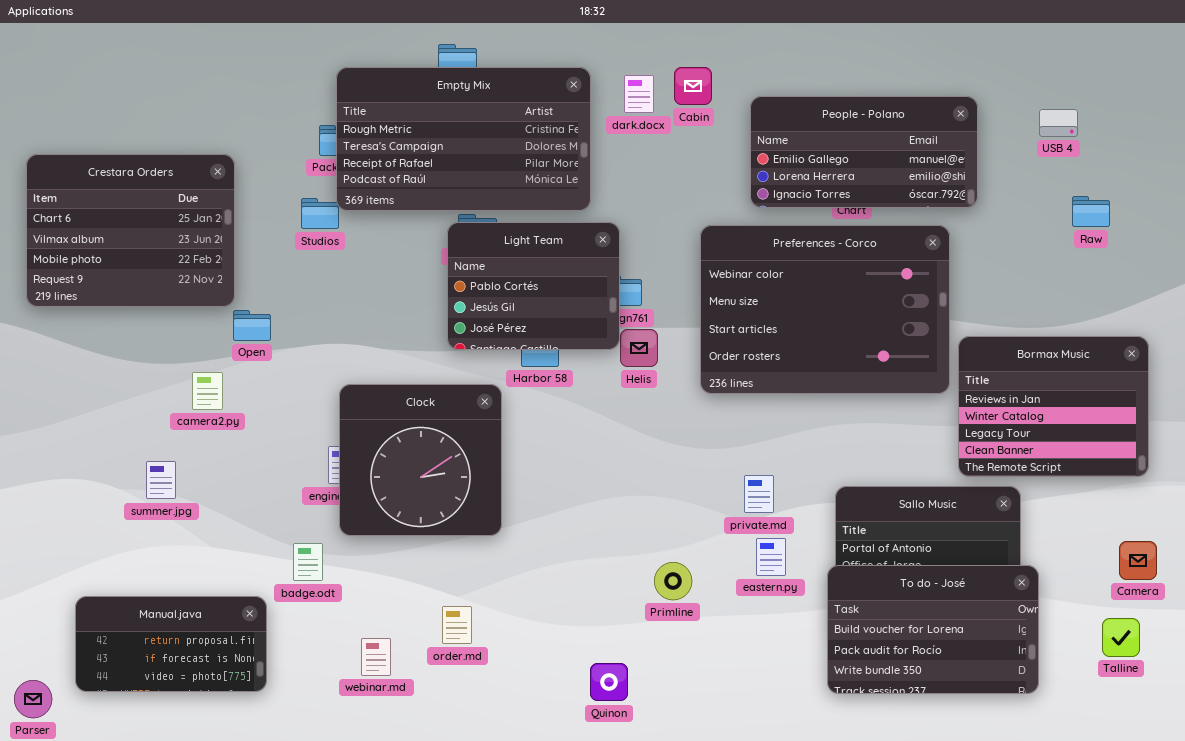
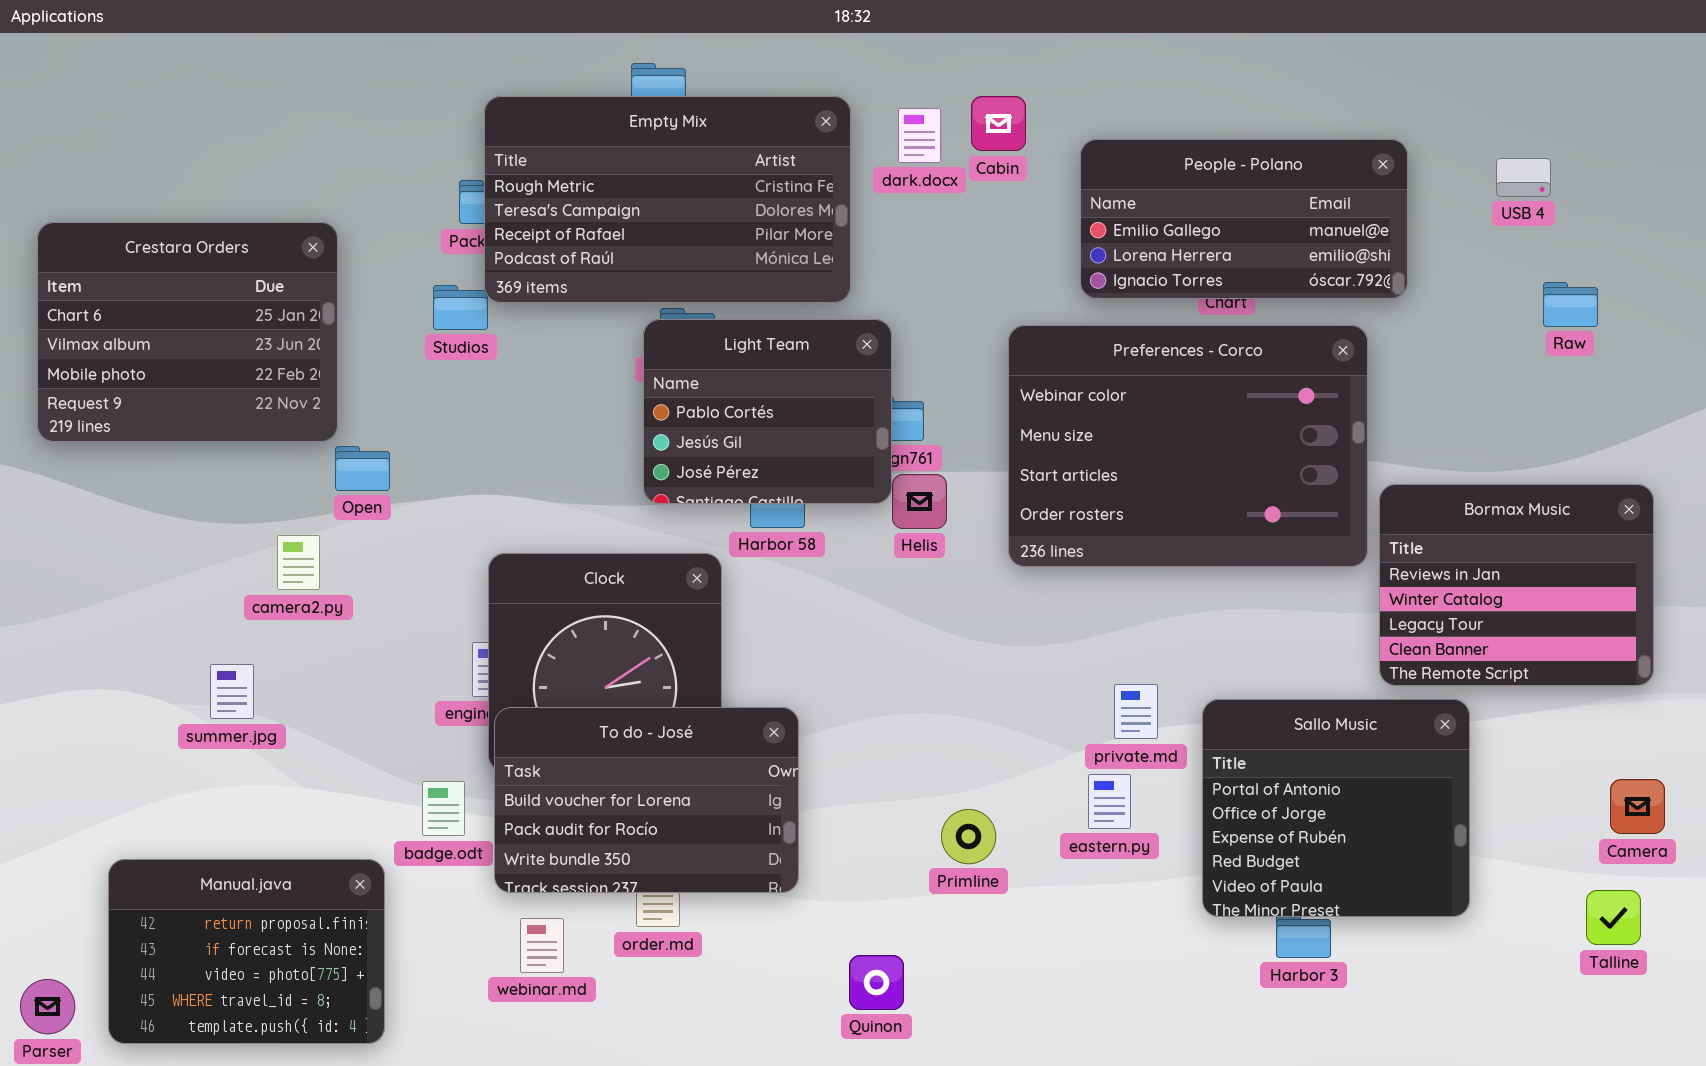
private.md: [744,475,774,513] -> [1114,684,1158,739], moved
To do - José: [827,565,1039,694] -> [494,707,799,893], moved
Manual.java: [75,596,267,692] -> [108,859,385,1044], resized

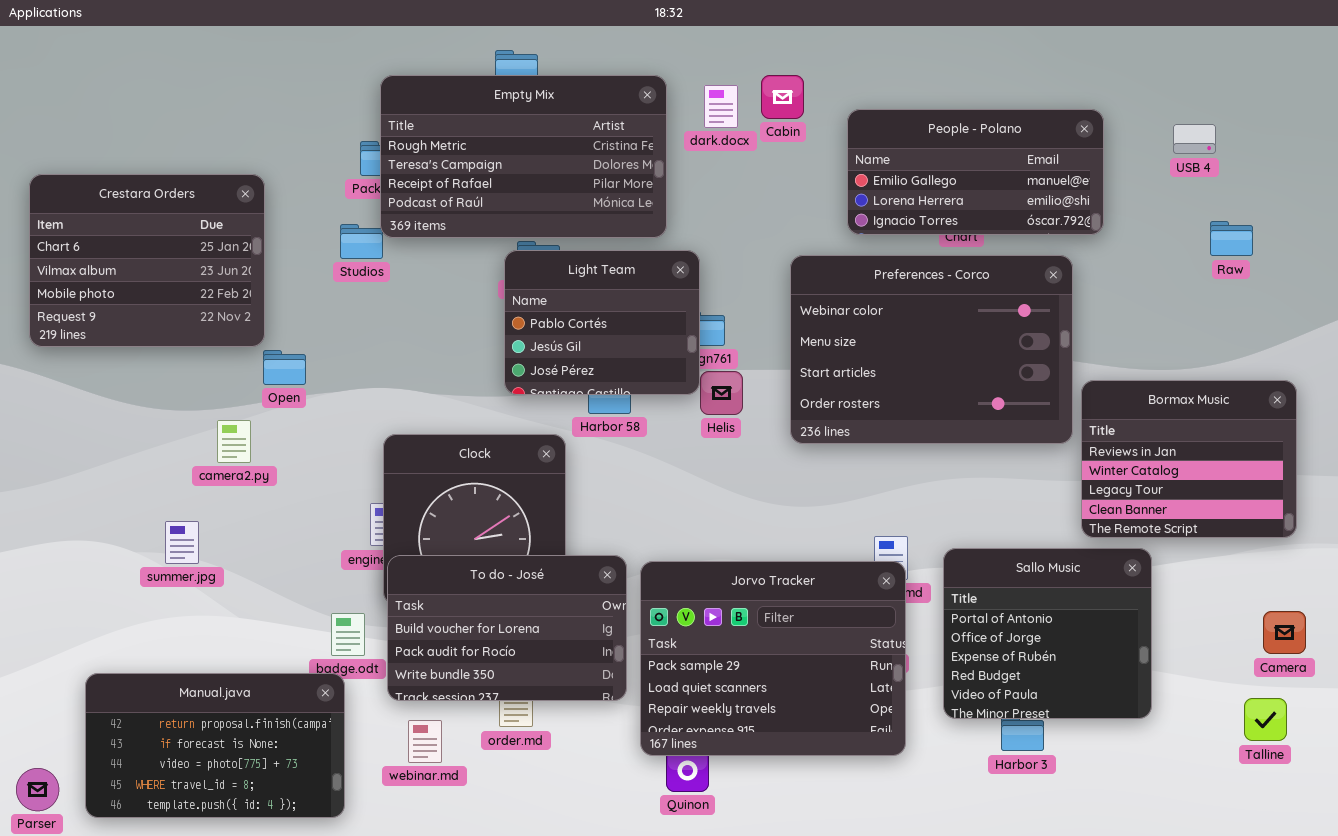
Jorvo Tracker: none -> [640,561,906,756], opened
Manual.java: [108,859,385,1044] -> [85,673,345,818], resized

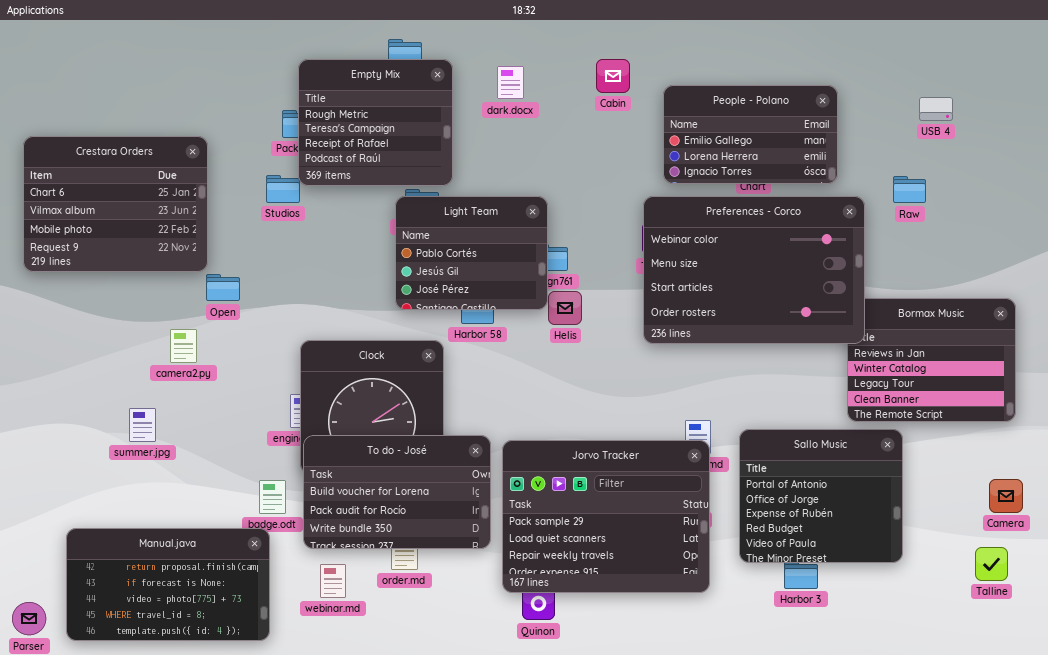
Empty Mix: [380,75,667,238] -> [298,59,453,186], resized
dark.docx: [704,85,738,128] -> [497,66,524,99], moved
People - Polano: [847,109,1104,235] -> [663,85,838,184], resized
Raw: [1210,221,1253,256] -> [893,176,926,203], moved
Preferences - Corco: [790,255,1073,444] -> [643,196,865,344], moved

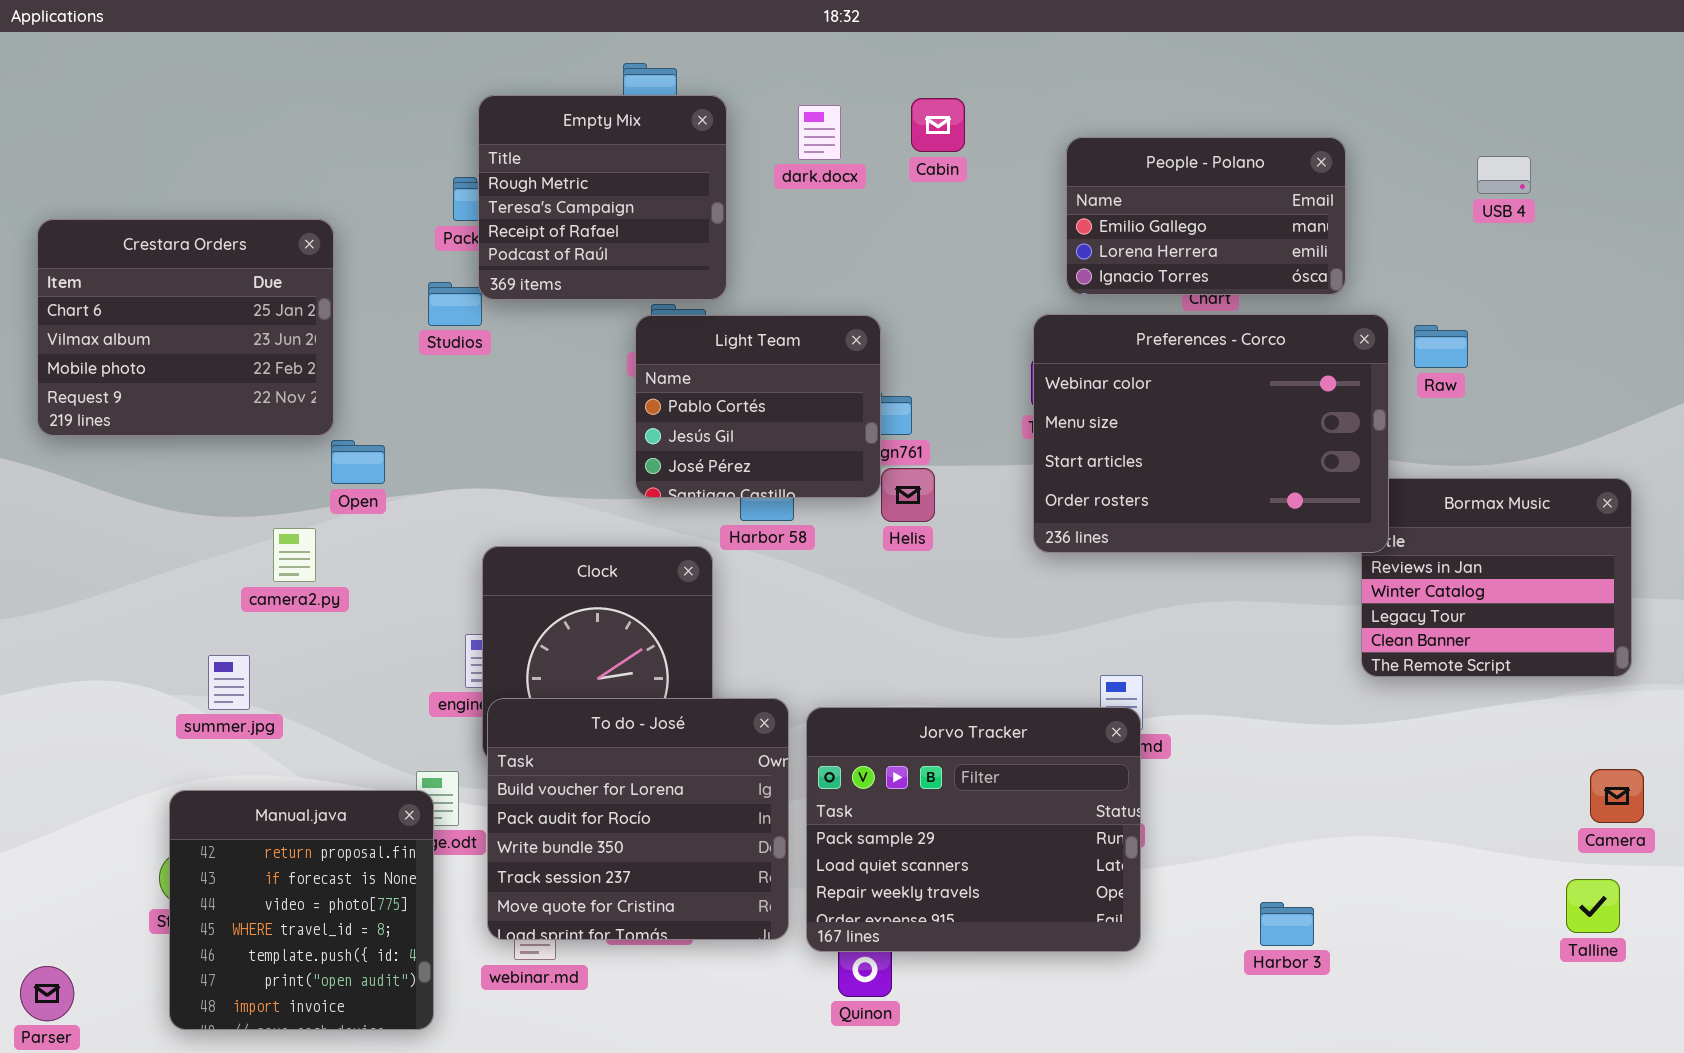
Cabin: [596,59,630,93] -> [911,98,965,152], moved
Raw: [893,176,926,203] -> [1414,325,1468,368], moved
Sallo Music: [739,429,903,563] -> none, closed
To do - José: [303,435,491,549] -> [487,698,789,940], resized
Manual.java: [66,528,270,641] -> [169,790,434,1030], resized

